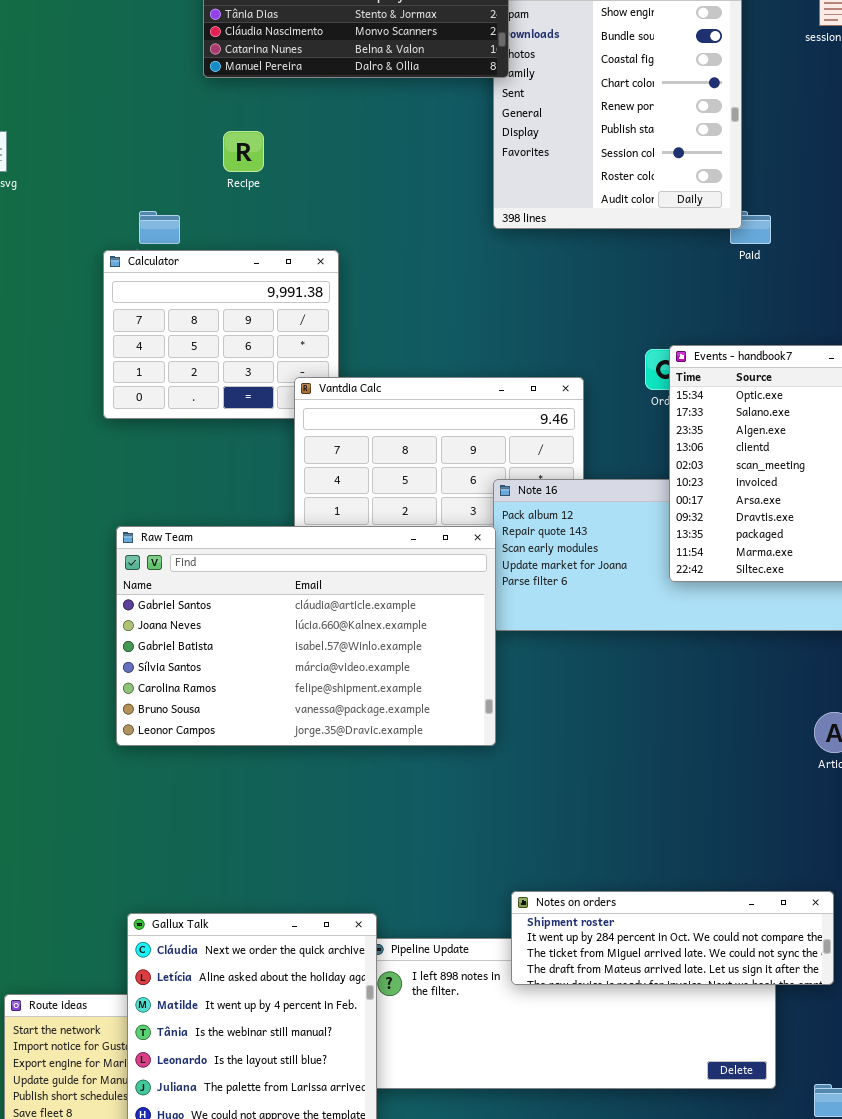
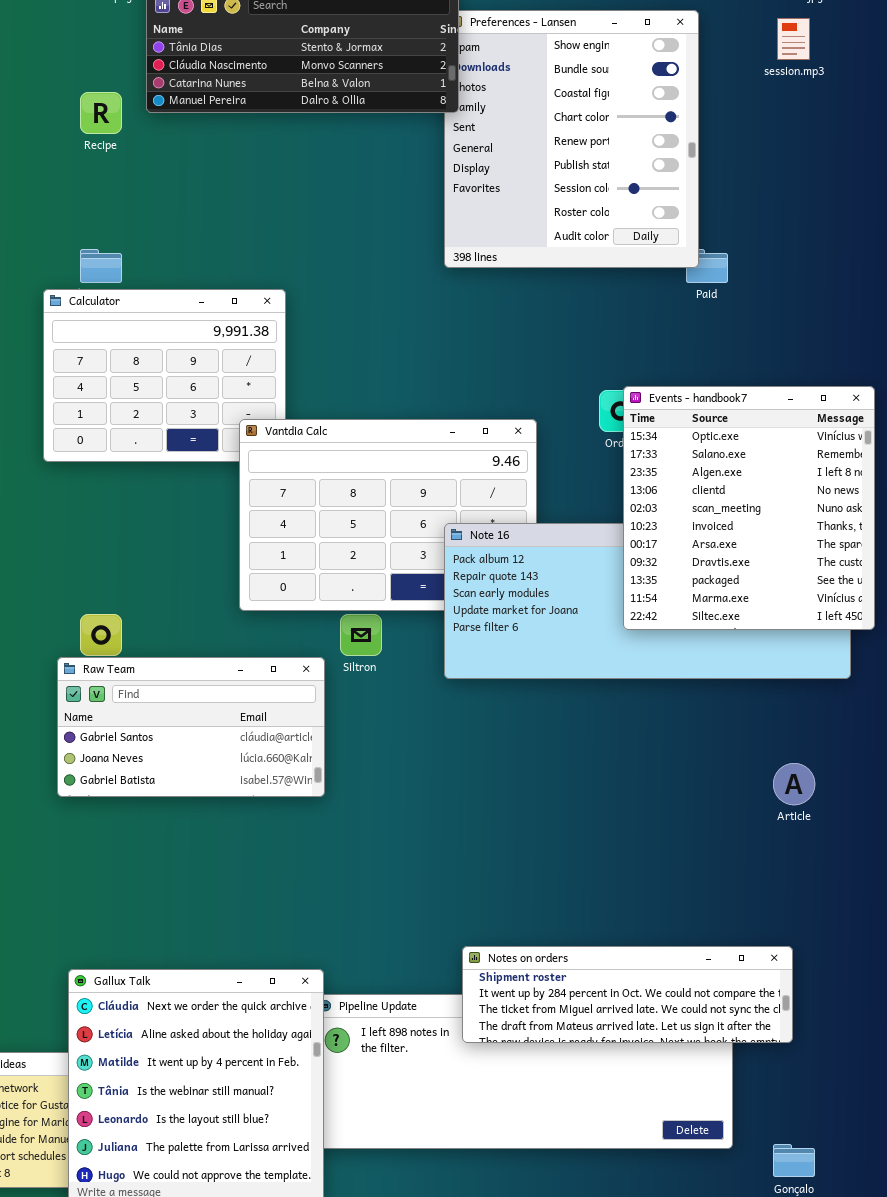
Recipe: [223,131,264,172] -> [80,92,122,134], moved
Raw Team: [116,526,496,746] -> [57,657,325,797], resized

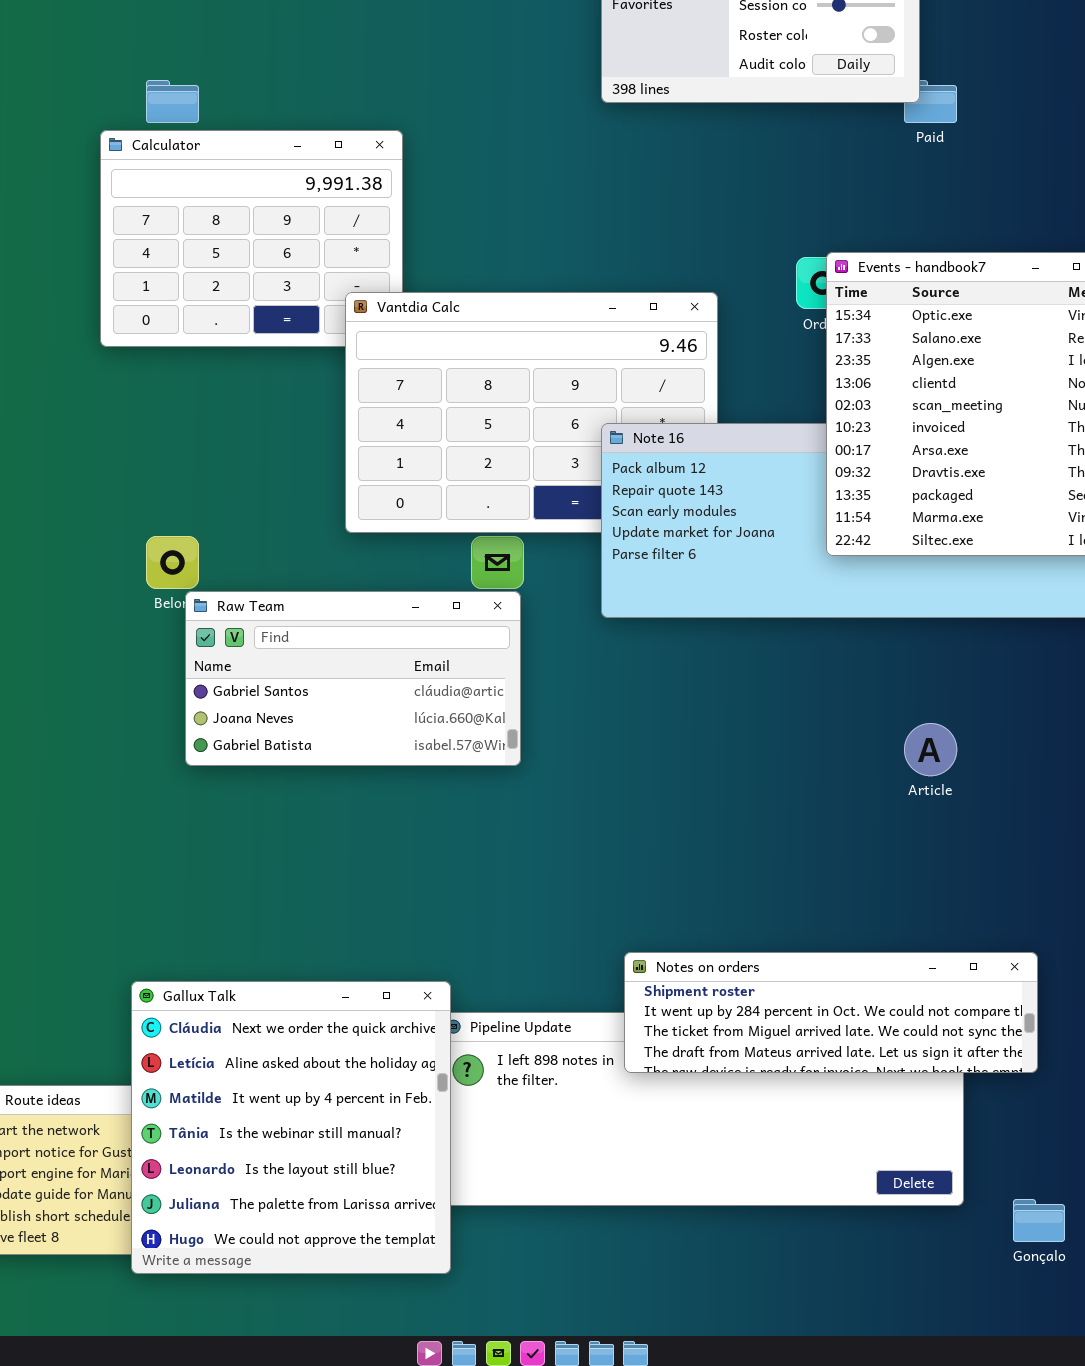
Raw Team: [57,657,325,797] -> [185,591,521,766], moved
Article: [773,763,815,805] -> [904,723,957,776], moved

